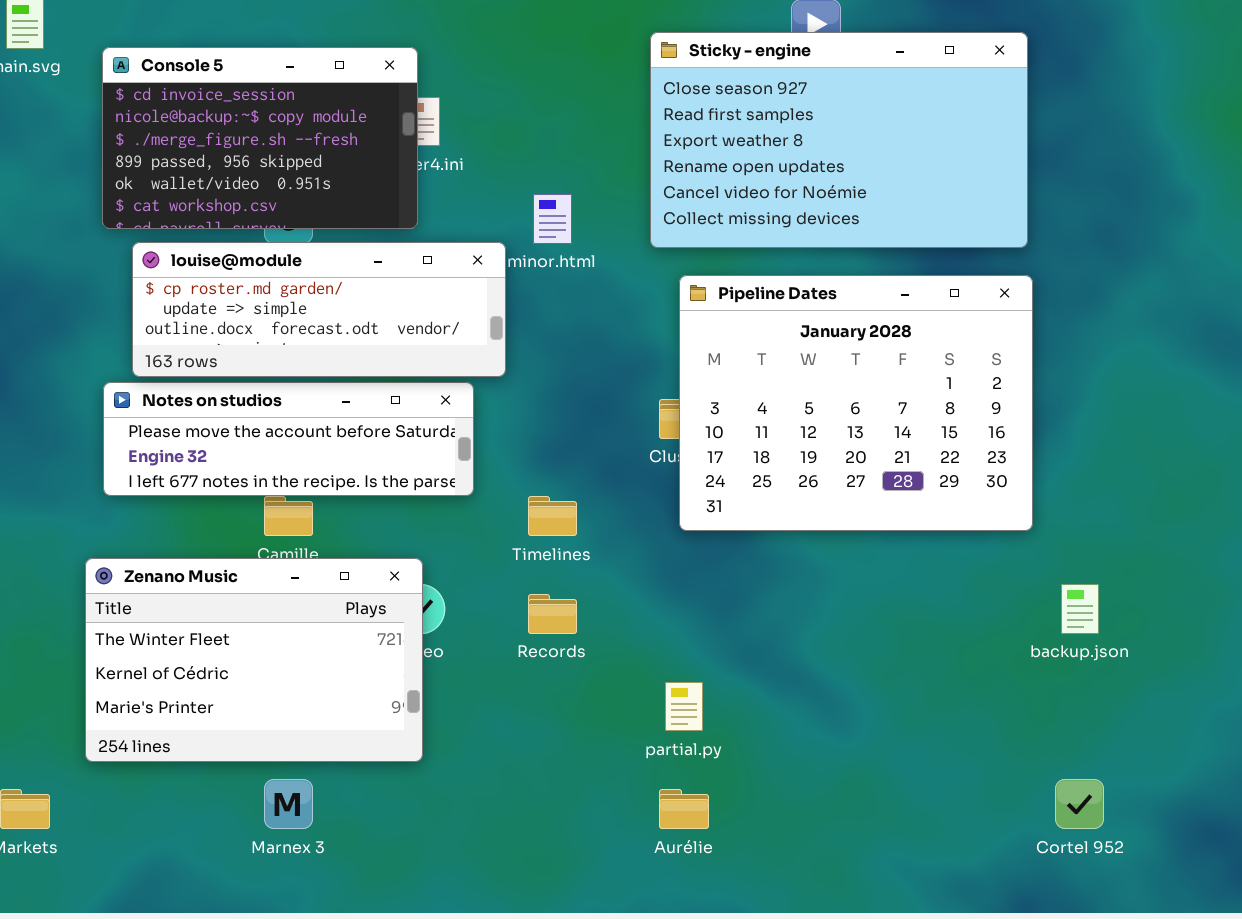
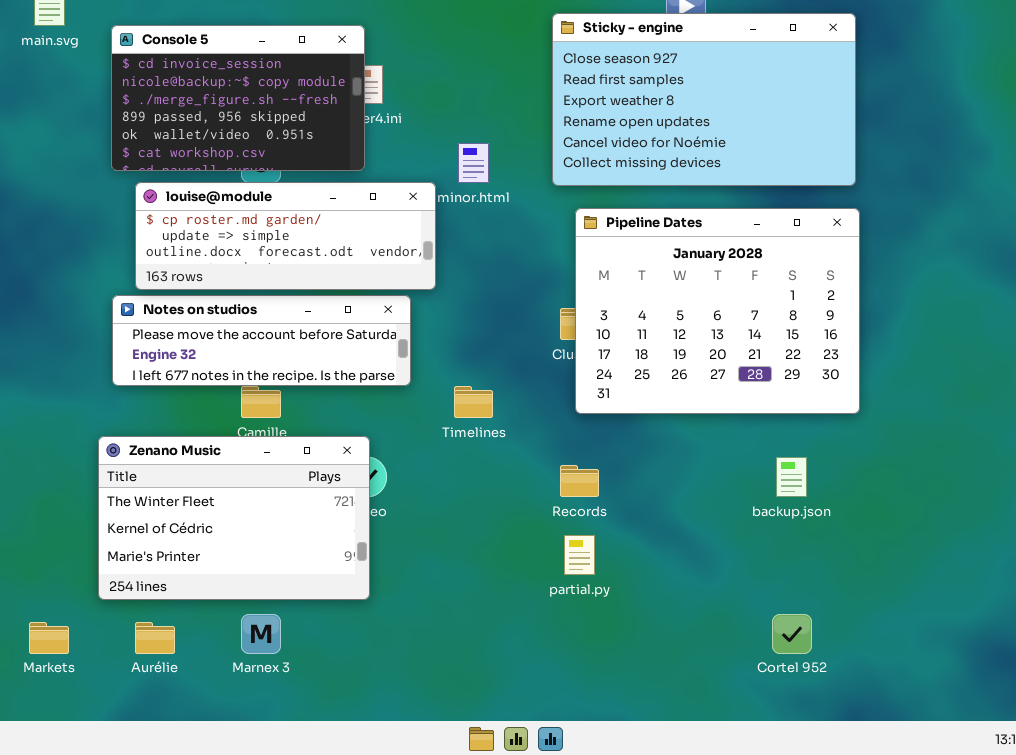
backup.json: [1061,584,1099,634] -> [776,457,807,497], moved
Records: [528,594,577,634] -> [560,465,599,497], moved
Cortel 952: [1055,779,1104,829] -> [772,614,812,654], moved
Aurélie: [659,789,709,829] -> [135,622,175,654], moved

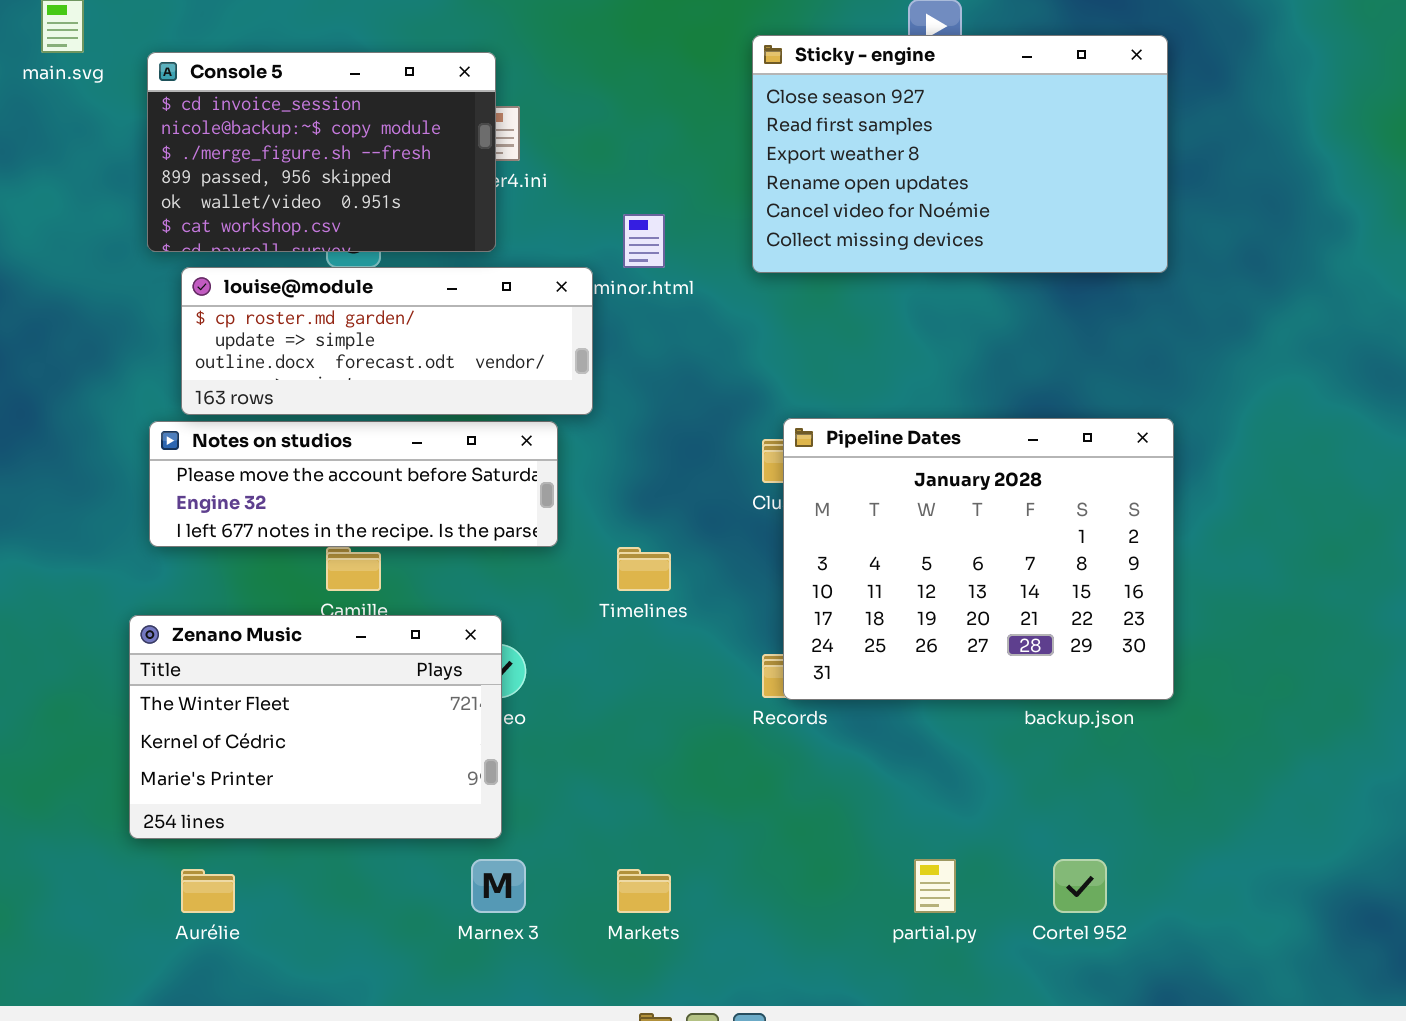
Pipeline Dates: [575,208,860,414] -> [783,418,1174,700], moved
partial.py: [564,535,595,575] -> [914,859,956,913], moved
Marnex 3: [241,614,281,654] -> [471,859,526,913], moved
Markets: [29,622,69,654] -> [617,869,671,913], moved

